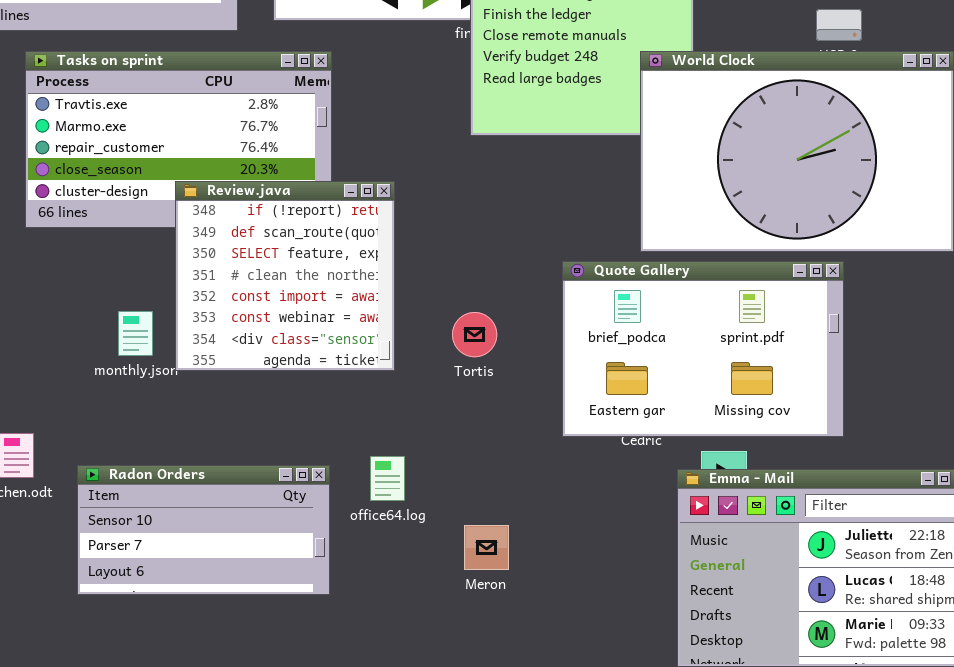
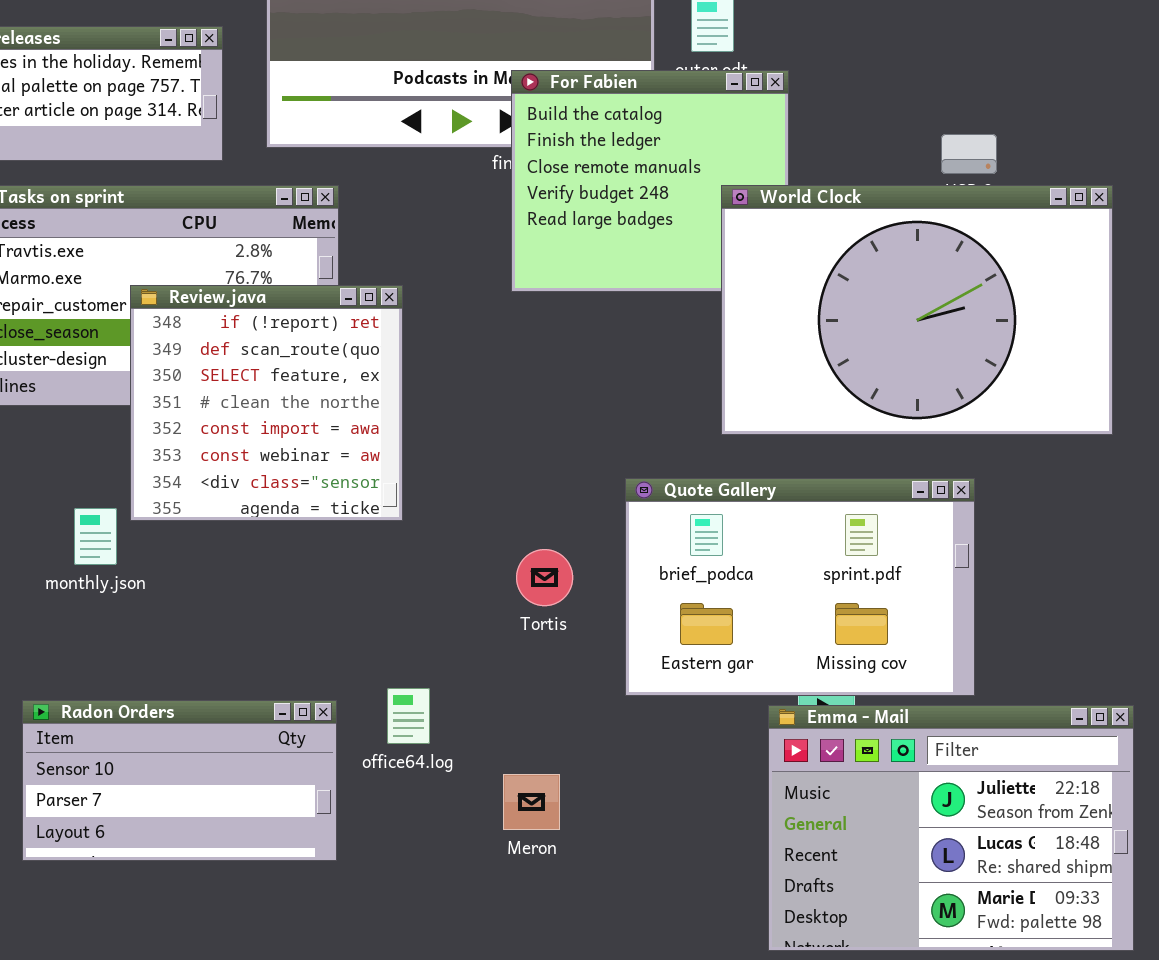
Review.java: [175,181,395,371] -> [130,285,403,521], moved
Quote Gallery: [562,261,844,437] -> [625,478,975,696], moved
Tortis: [452,312,497,357] -> [516,549,573,606], moved

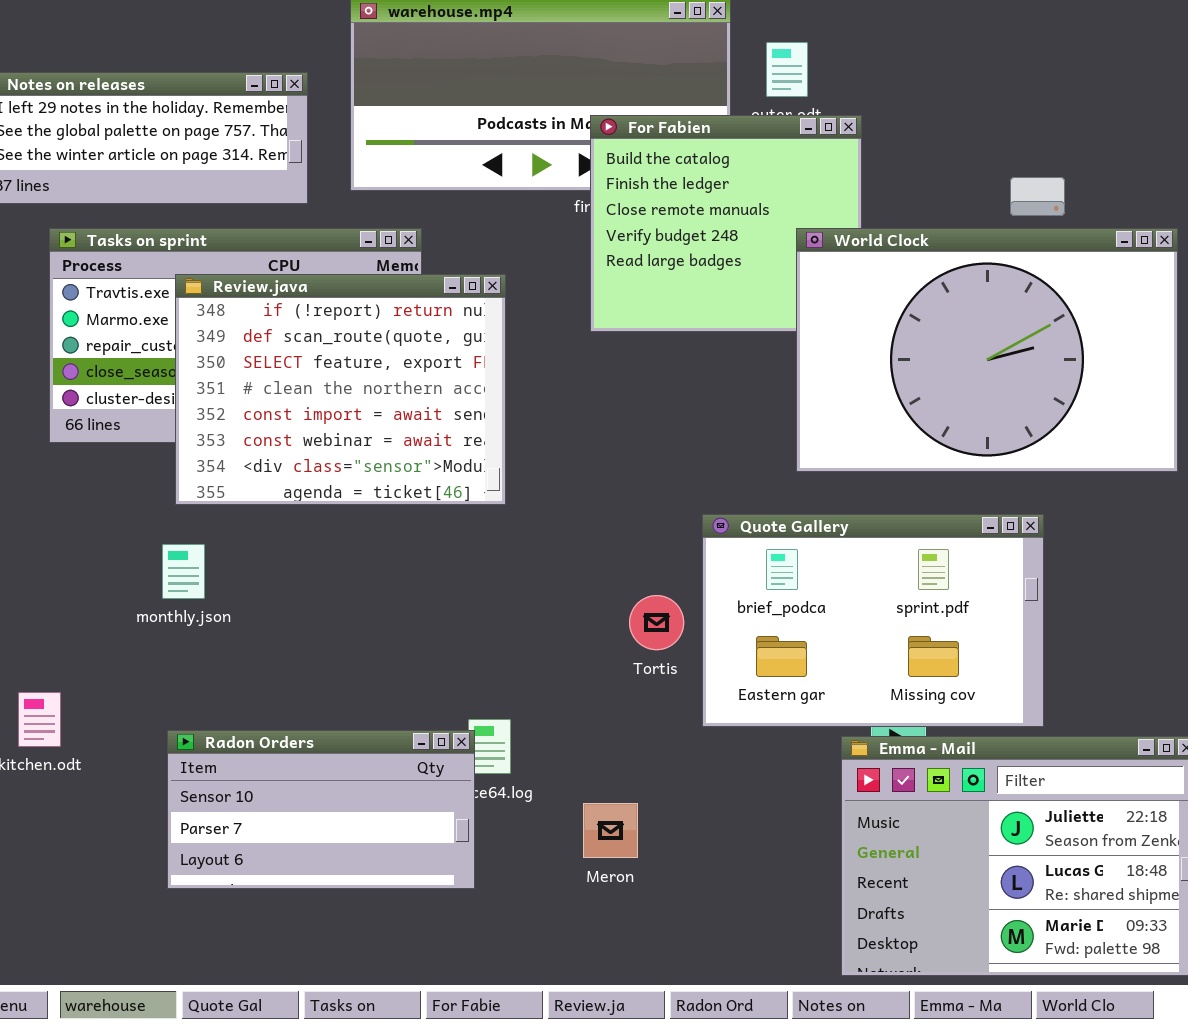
Review.java: [130,285,403,521] -> [175,274,506,505], moved, resized
Tortis: [516,549,573,606] -> [629,595,684,650], moved
Radon Orders: [22,700,337,861] -> [167,730,475,889], moved

